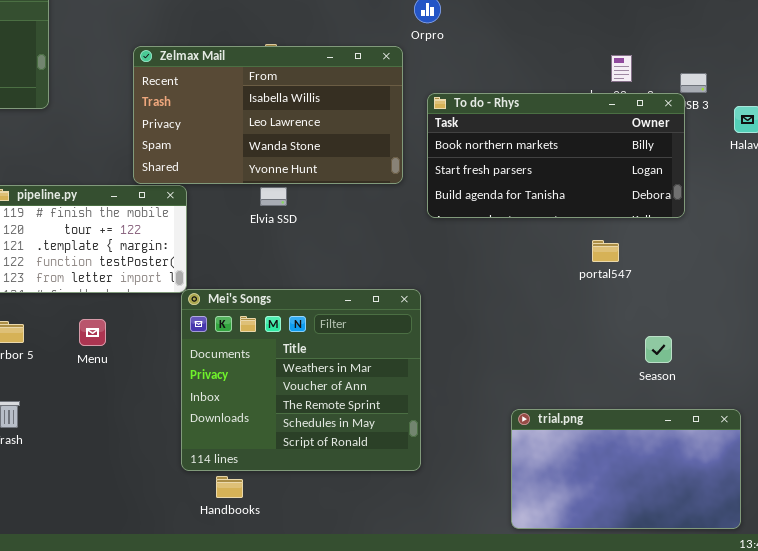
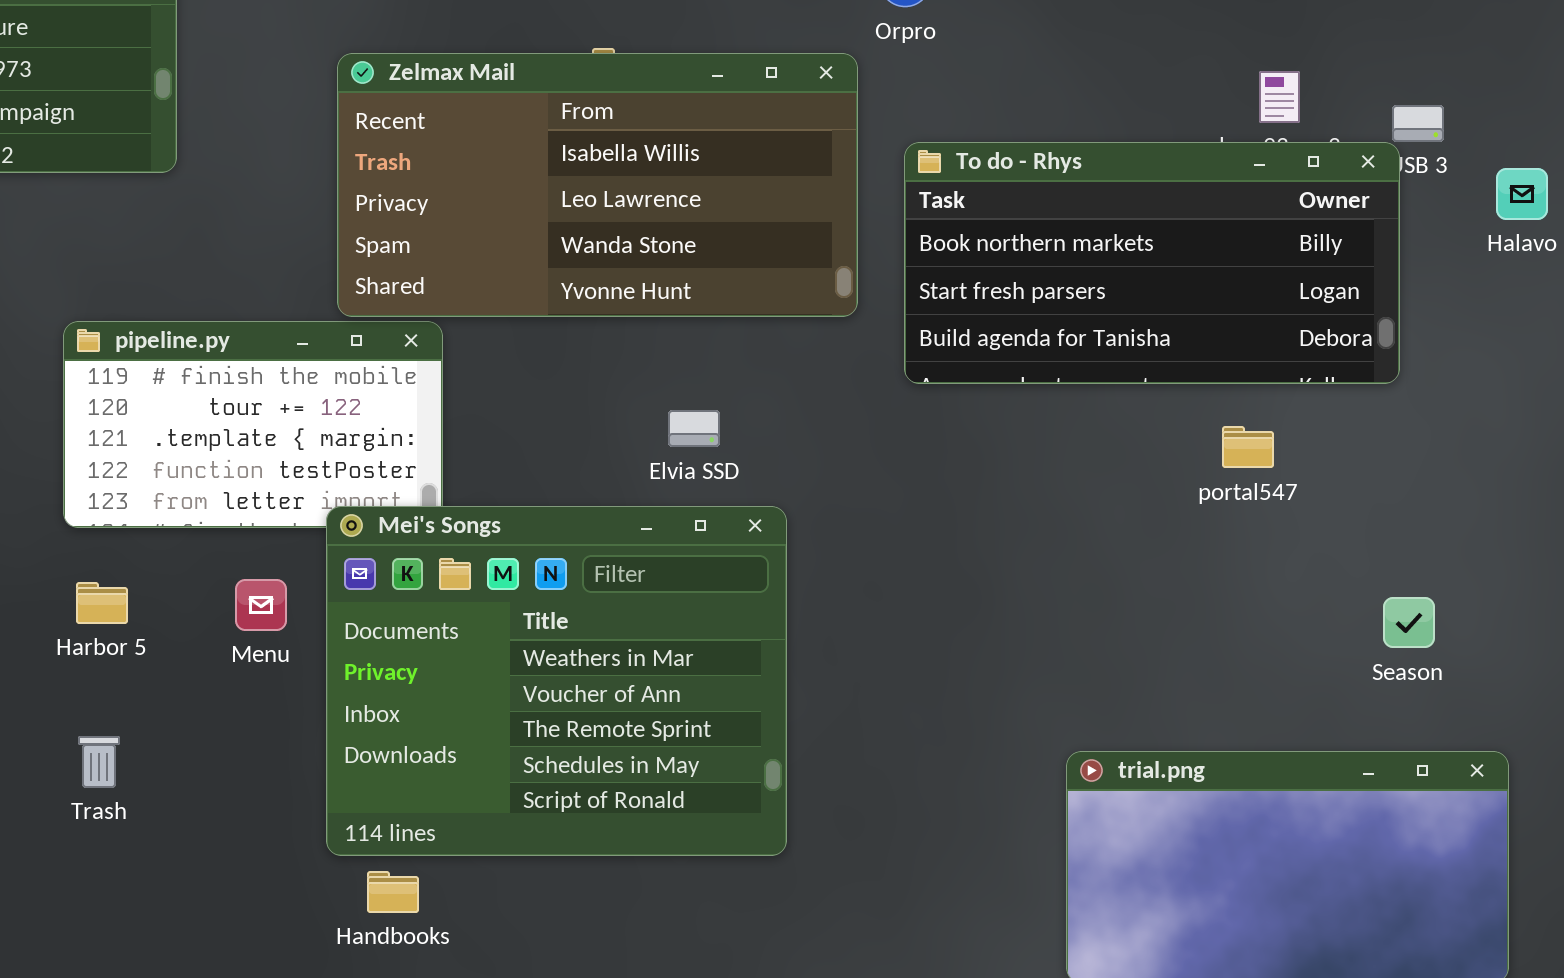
Elvia SSD: [260,187,287,206] -> [668,410,720,447], moved
Mei's Songs: [181,289,421,471] -> [326,506,787,856], moved
Season: [645,336,672,363] -> [1383,597,1435,648], moved
Handbooks: [216,476,243,498] -> [367,871,419,913], moved

